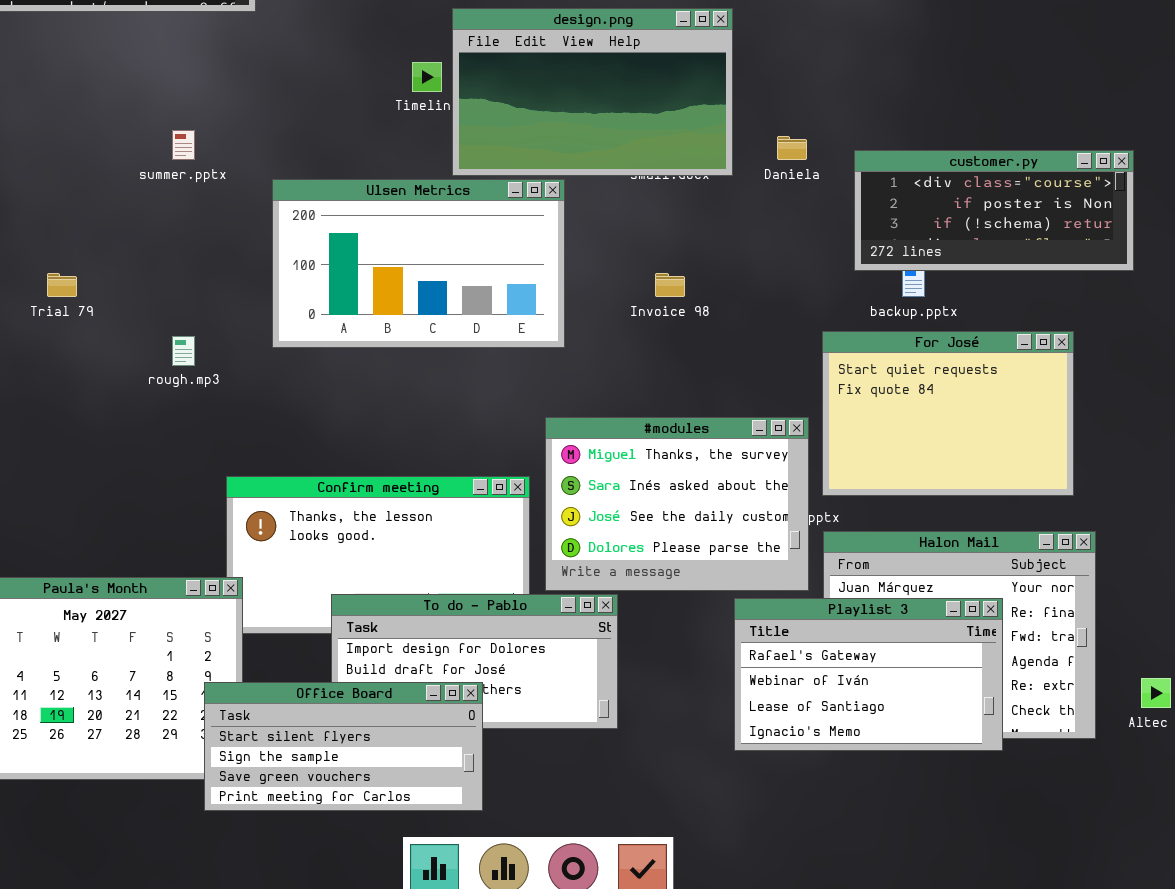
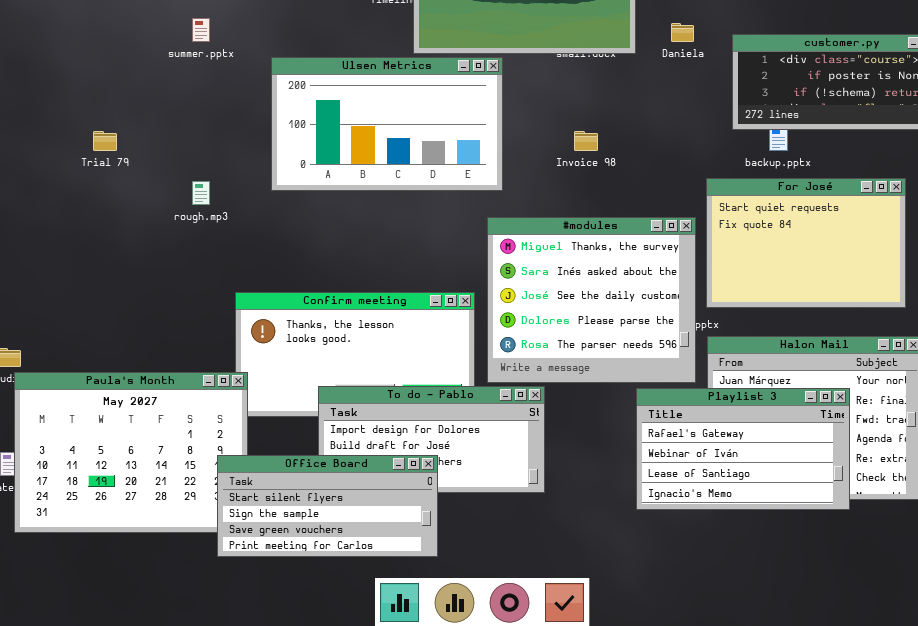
#modules: [545,417,809,591] -> [487,217,696,383], resized

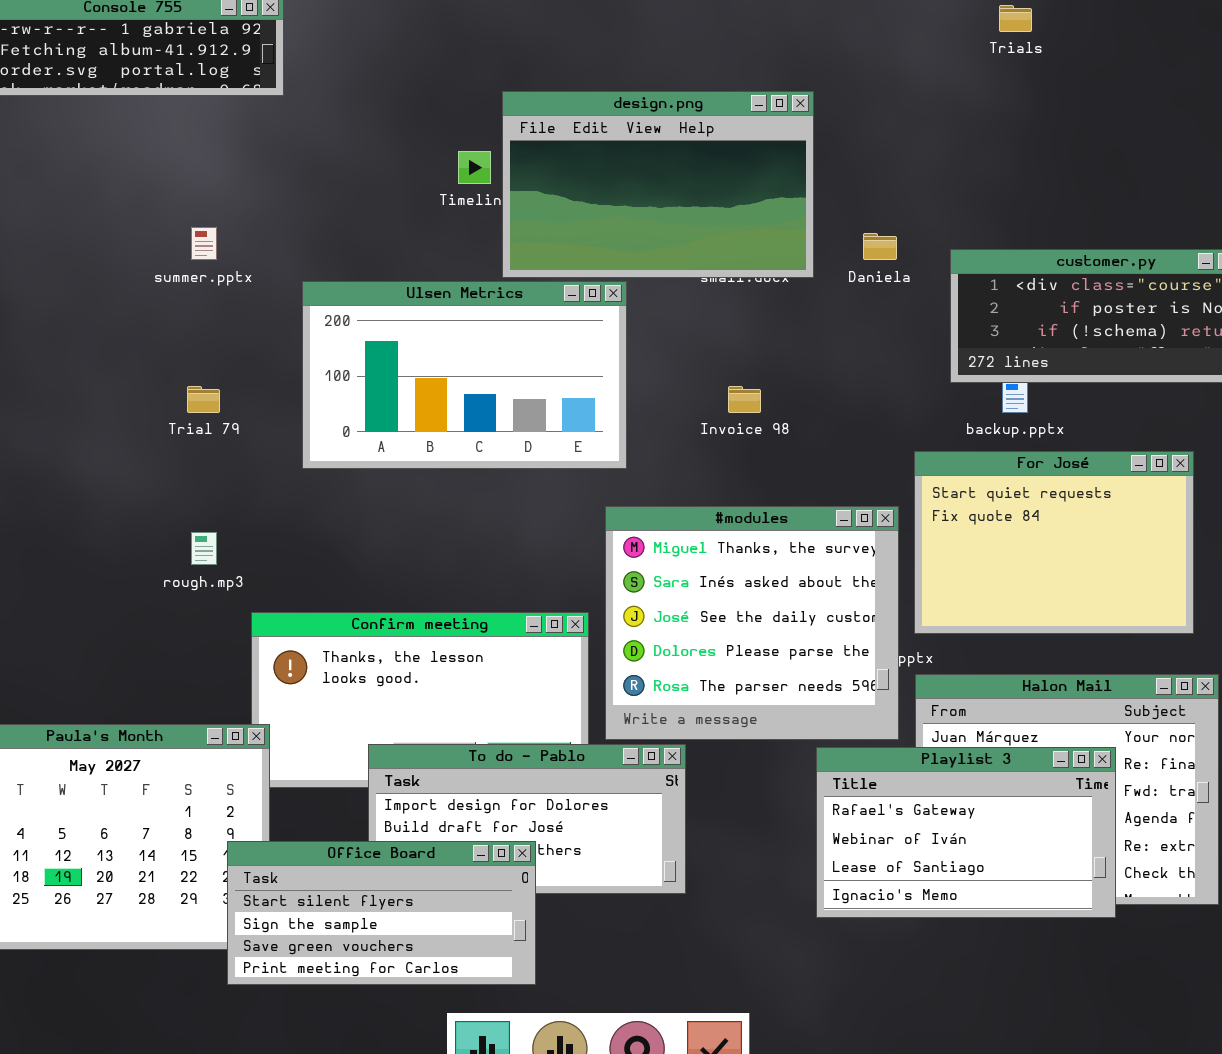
Trial 79: [93,131,117,151] -> [187,386,220,413], moved
rough.mp3: [192,181,210,205] -> [191,532,217,565], moved

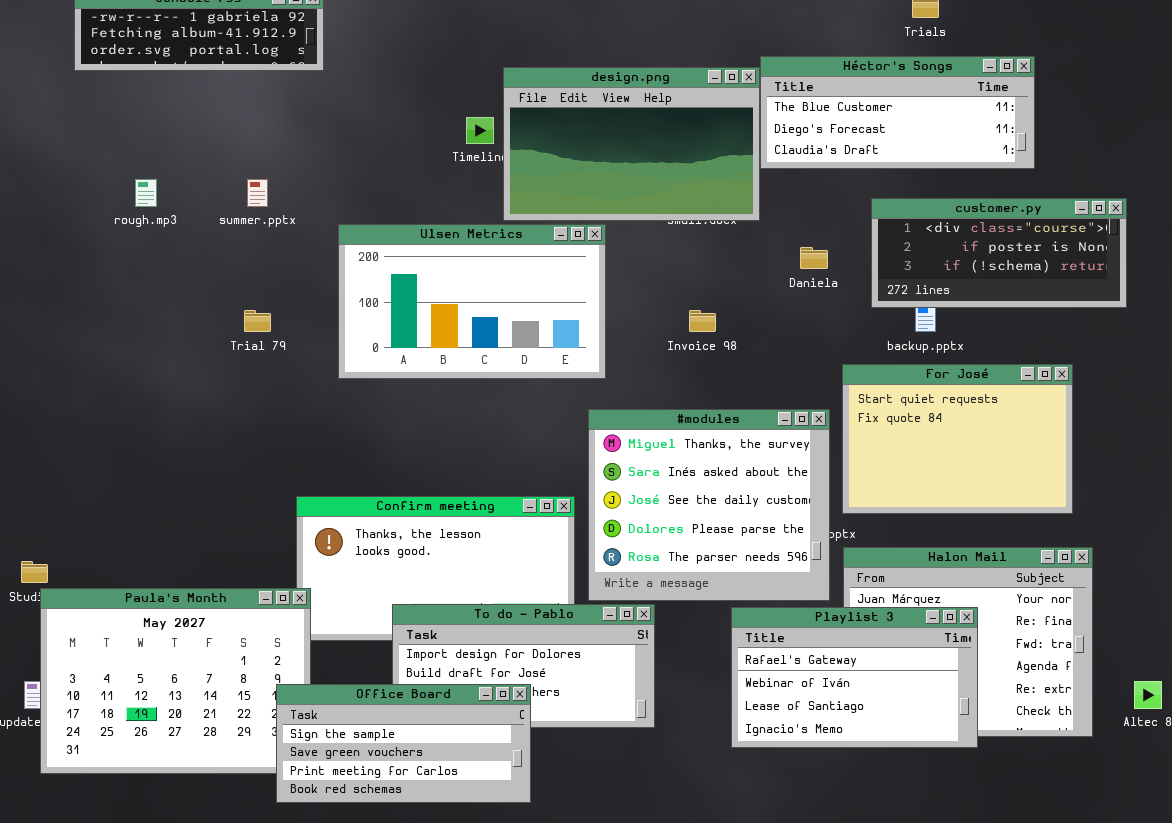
Héctor's Songs: none -> [760,56,1035,169], opened
Daniela: [863,233,897,260] -> [800,247,828,269], moved
rough.mp3: [191,532,217,565] -> [135,179,157,207], moved
Playlist 3: [816,747,1116,918] -> [731,607,978,748], moved
Office Board: [227,841,536,985] -> [276,684,531,803], scrolled down 1 row

